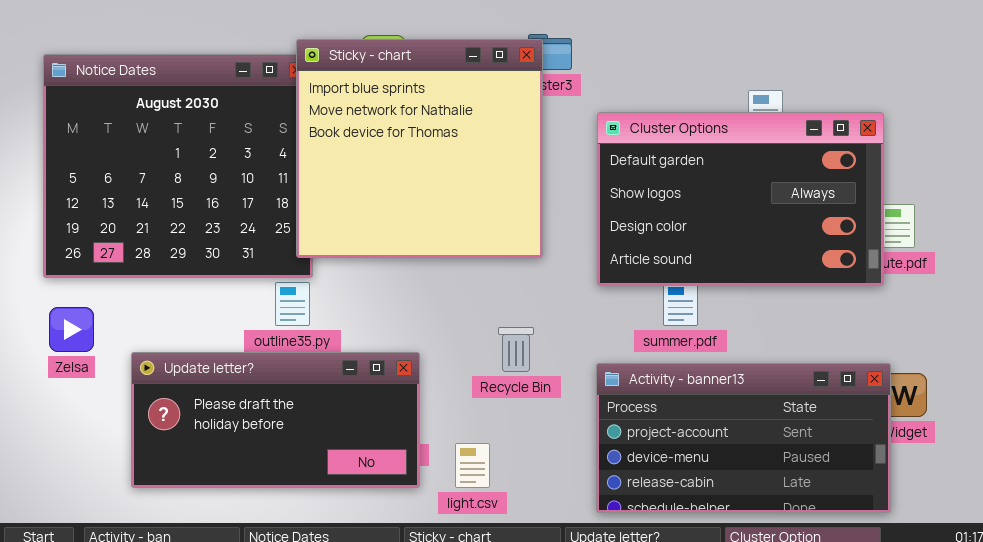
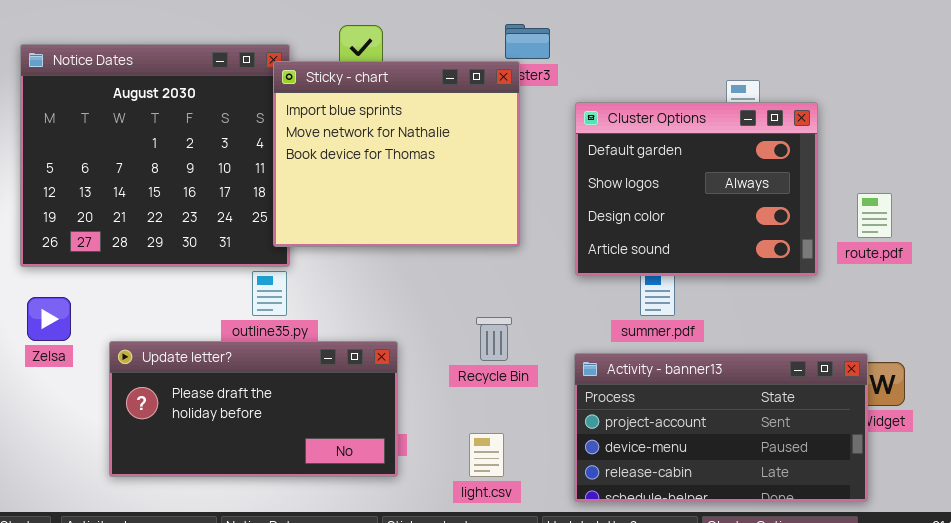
Sticky - chart: [296,39,543,258] -> [273,61,520,247], resized
Cluster Options: [597,112,884,286] -> [575,102,818,276], resized
light.csv: [455,443,490,488] -> [469,433,504,477], moved

